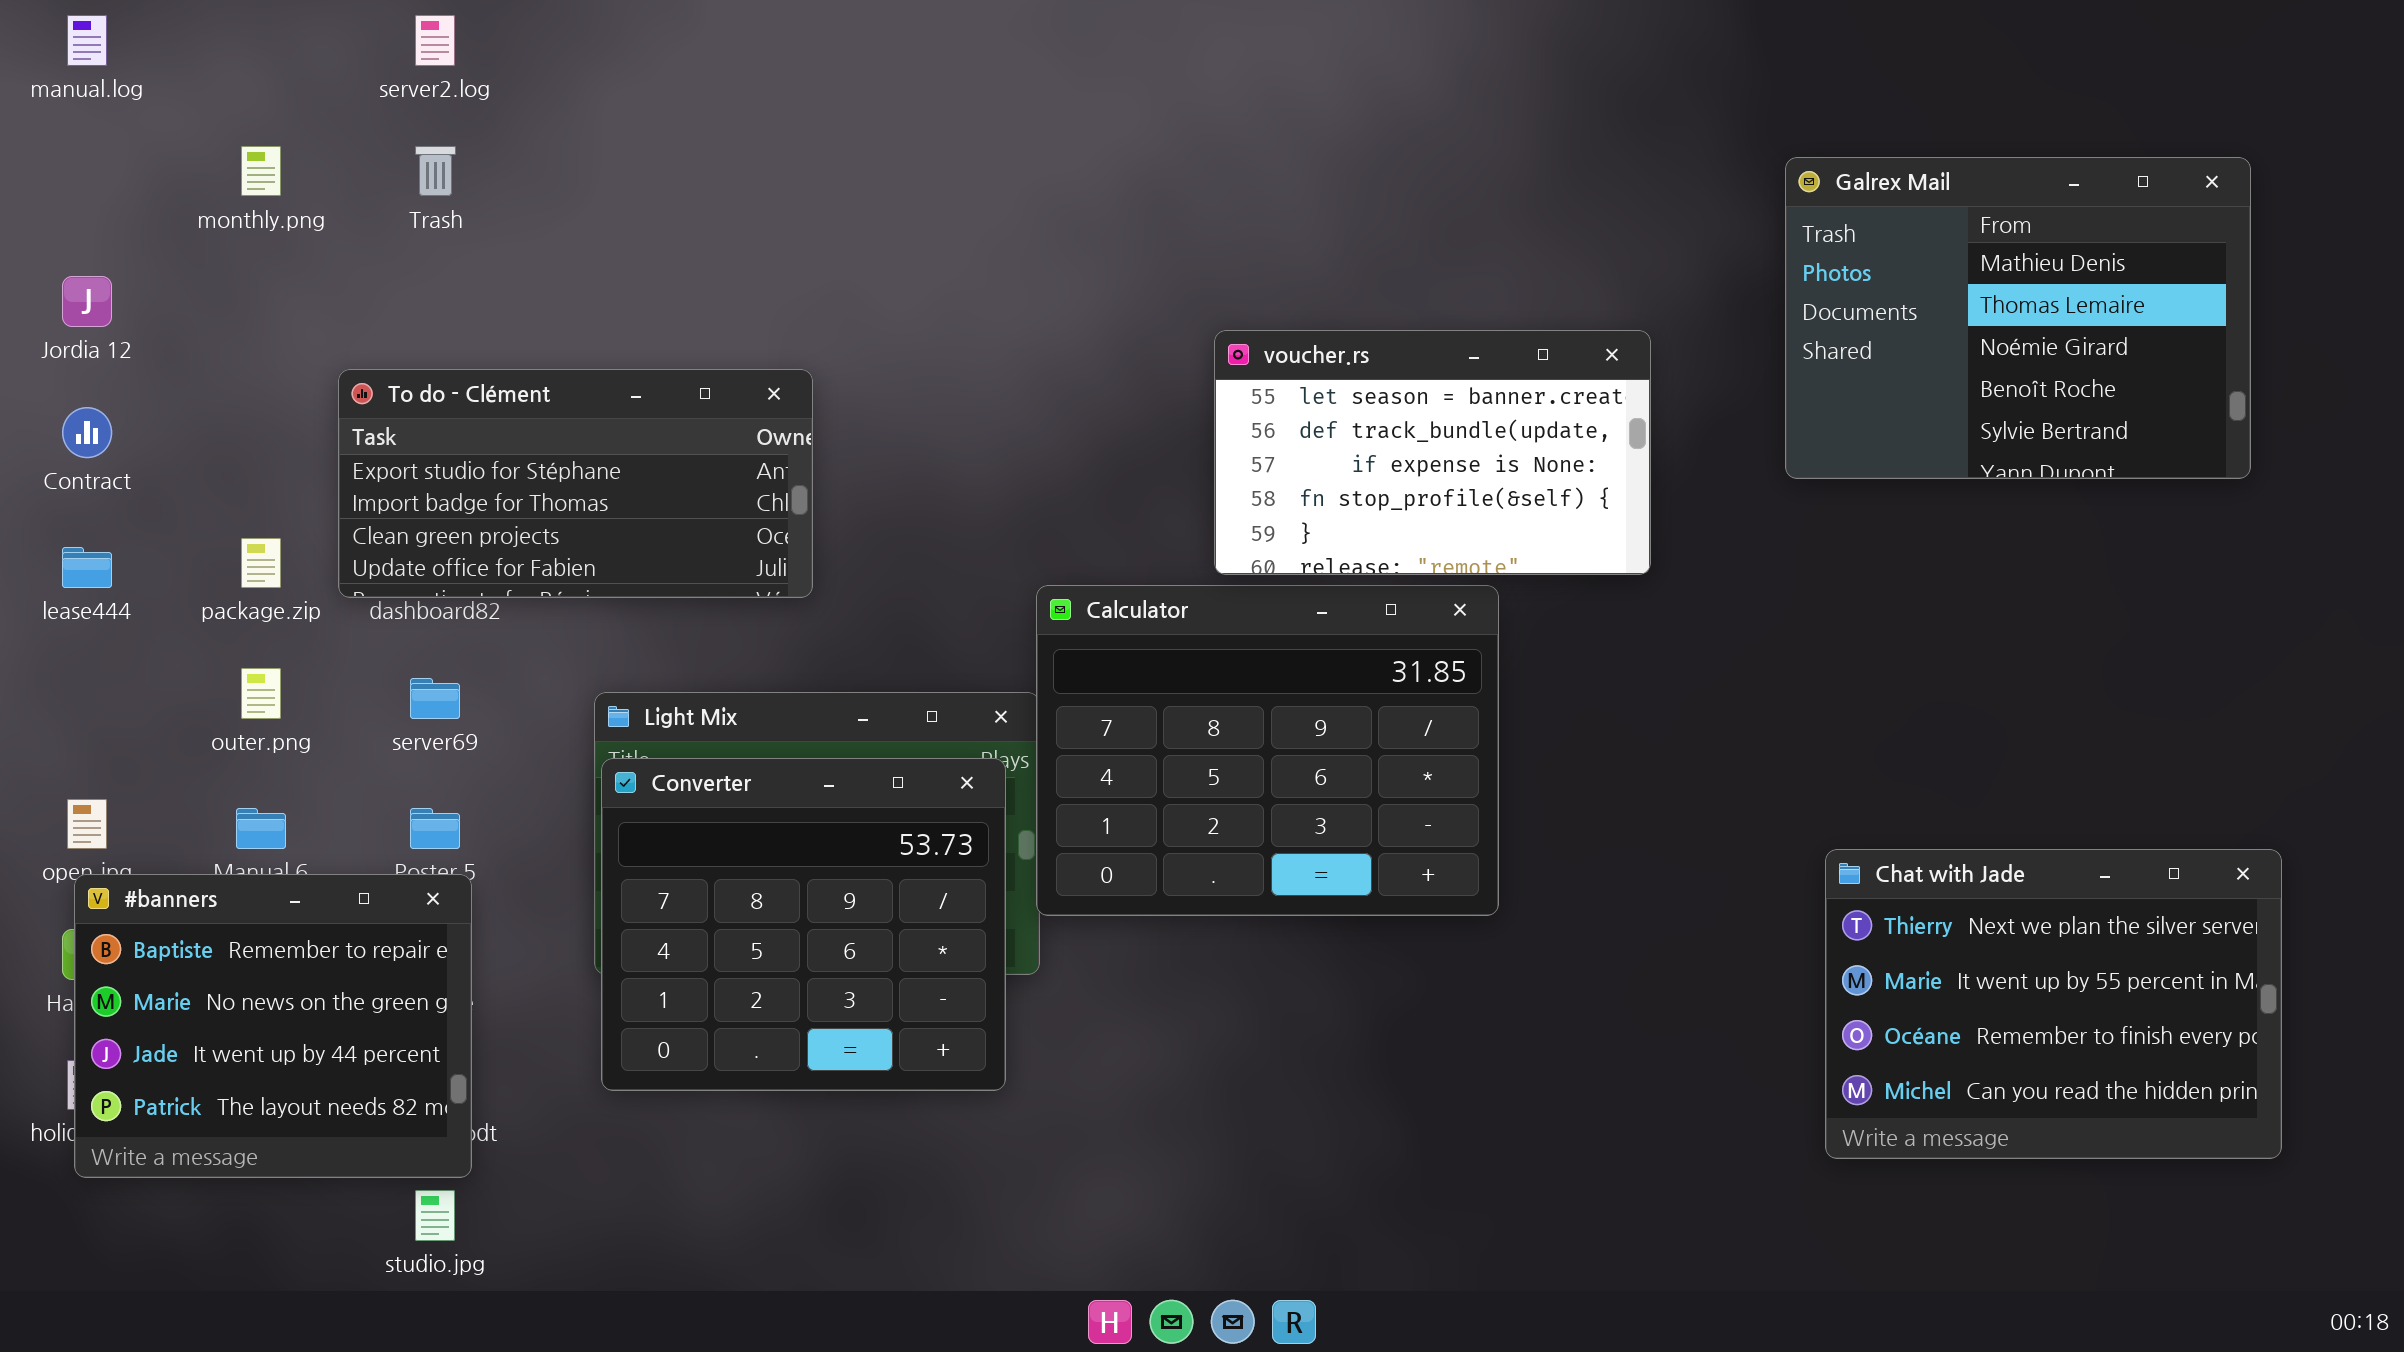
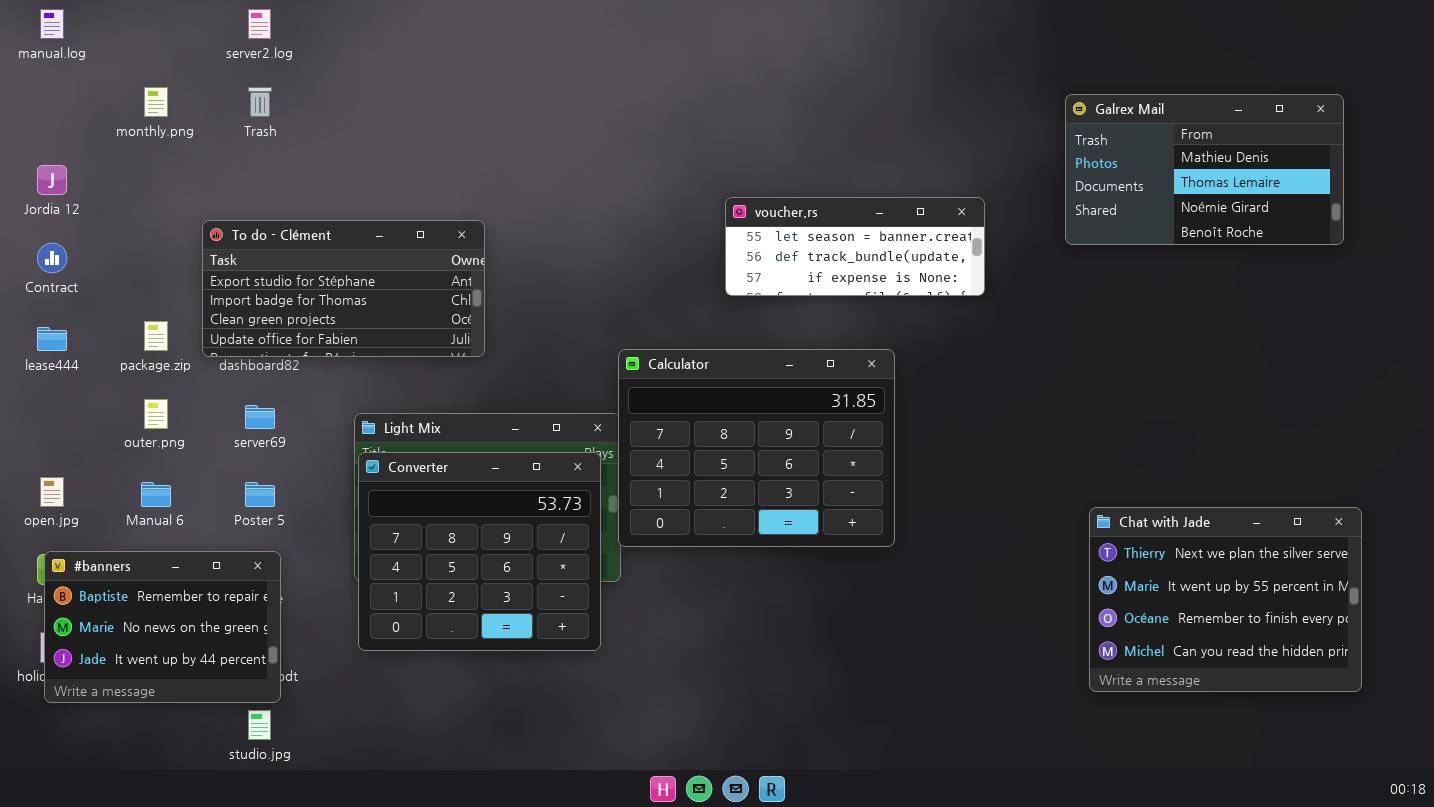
Galrex Mail: [1785,157,2251,479] -> [1065,94,1344,245], resized
voucher.rs: [1214,330,1651,575] -> [725,197,985,296], resized
#banners: [74,874,472,1178] -> [44,551,281,703], resized

